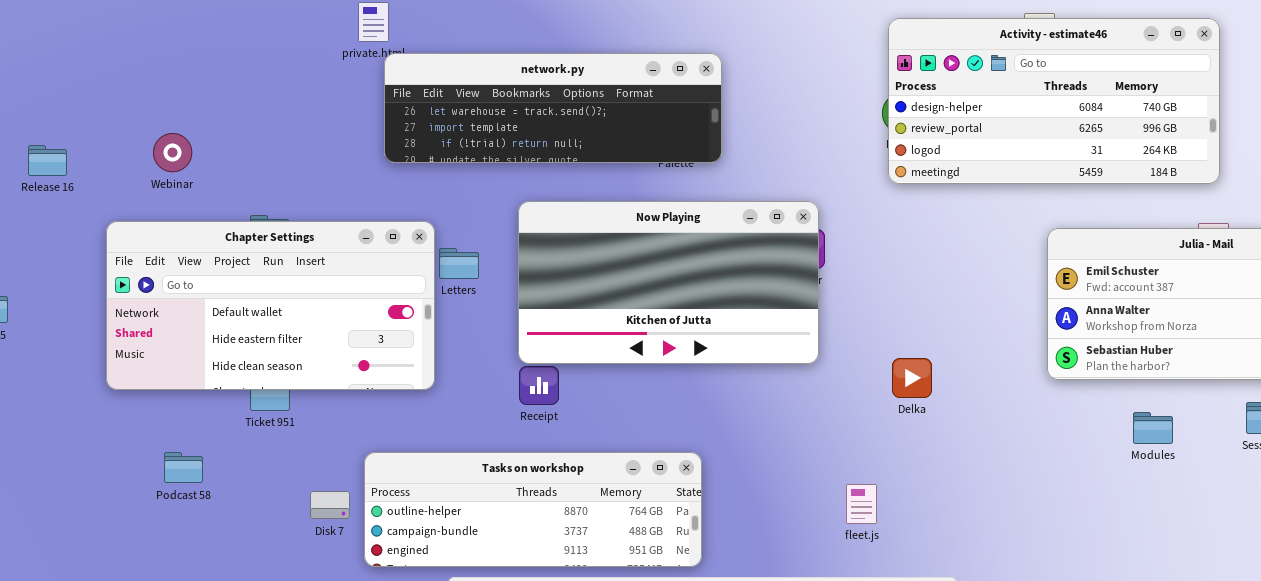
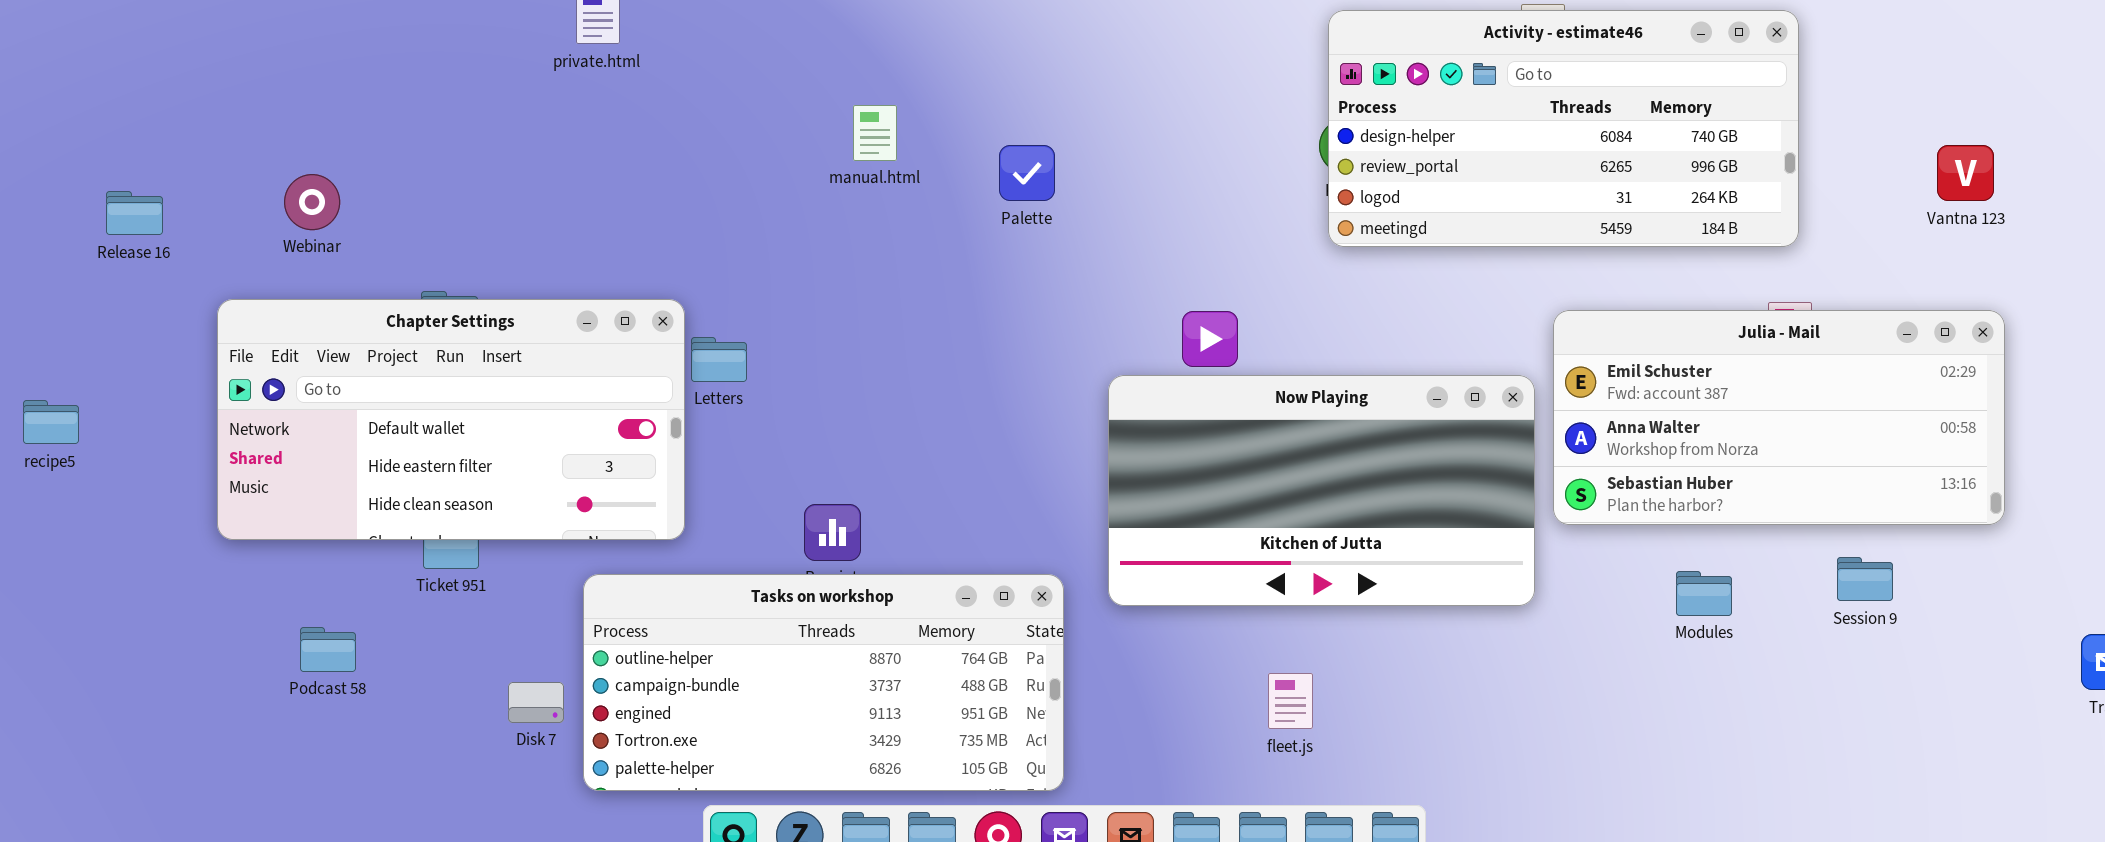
network.py: [384,53,722,163] -> none, closed
Now Playing: [518,201,819,364] -> [1108,375,1535,606], moved
Tasks on workshop: [364,452,702,567] -> [583,574,1064,791], resized

